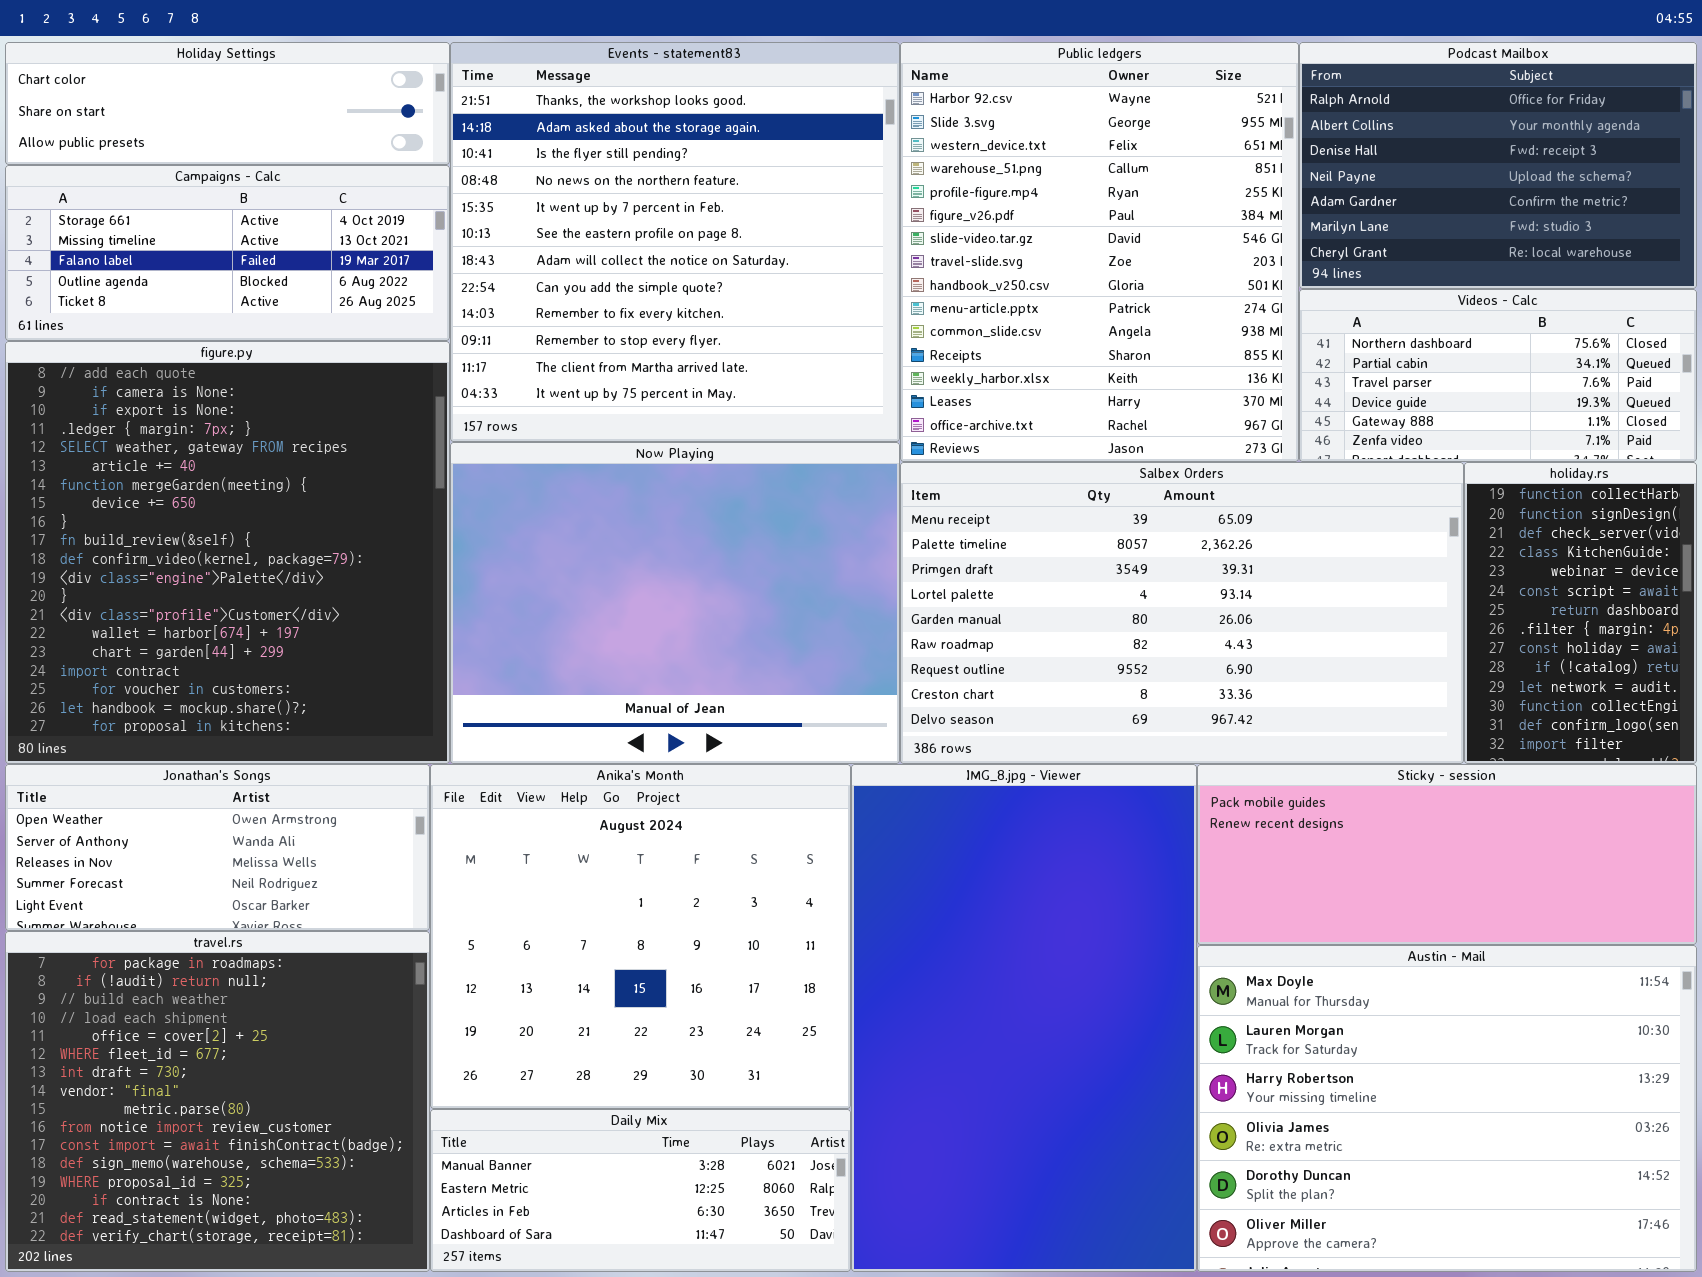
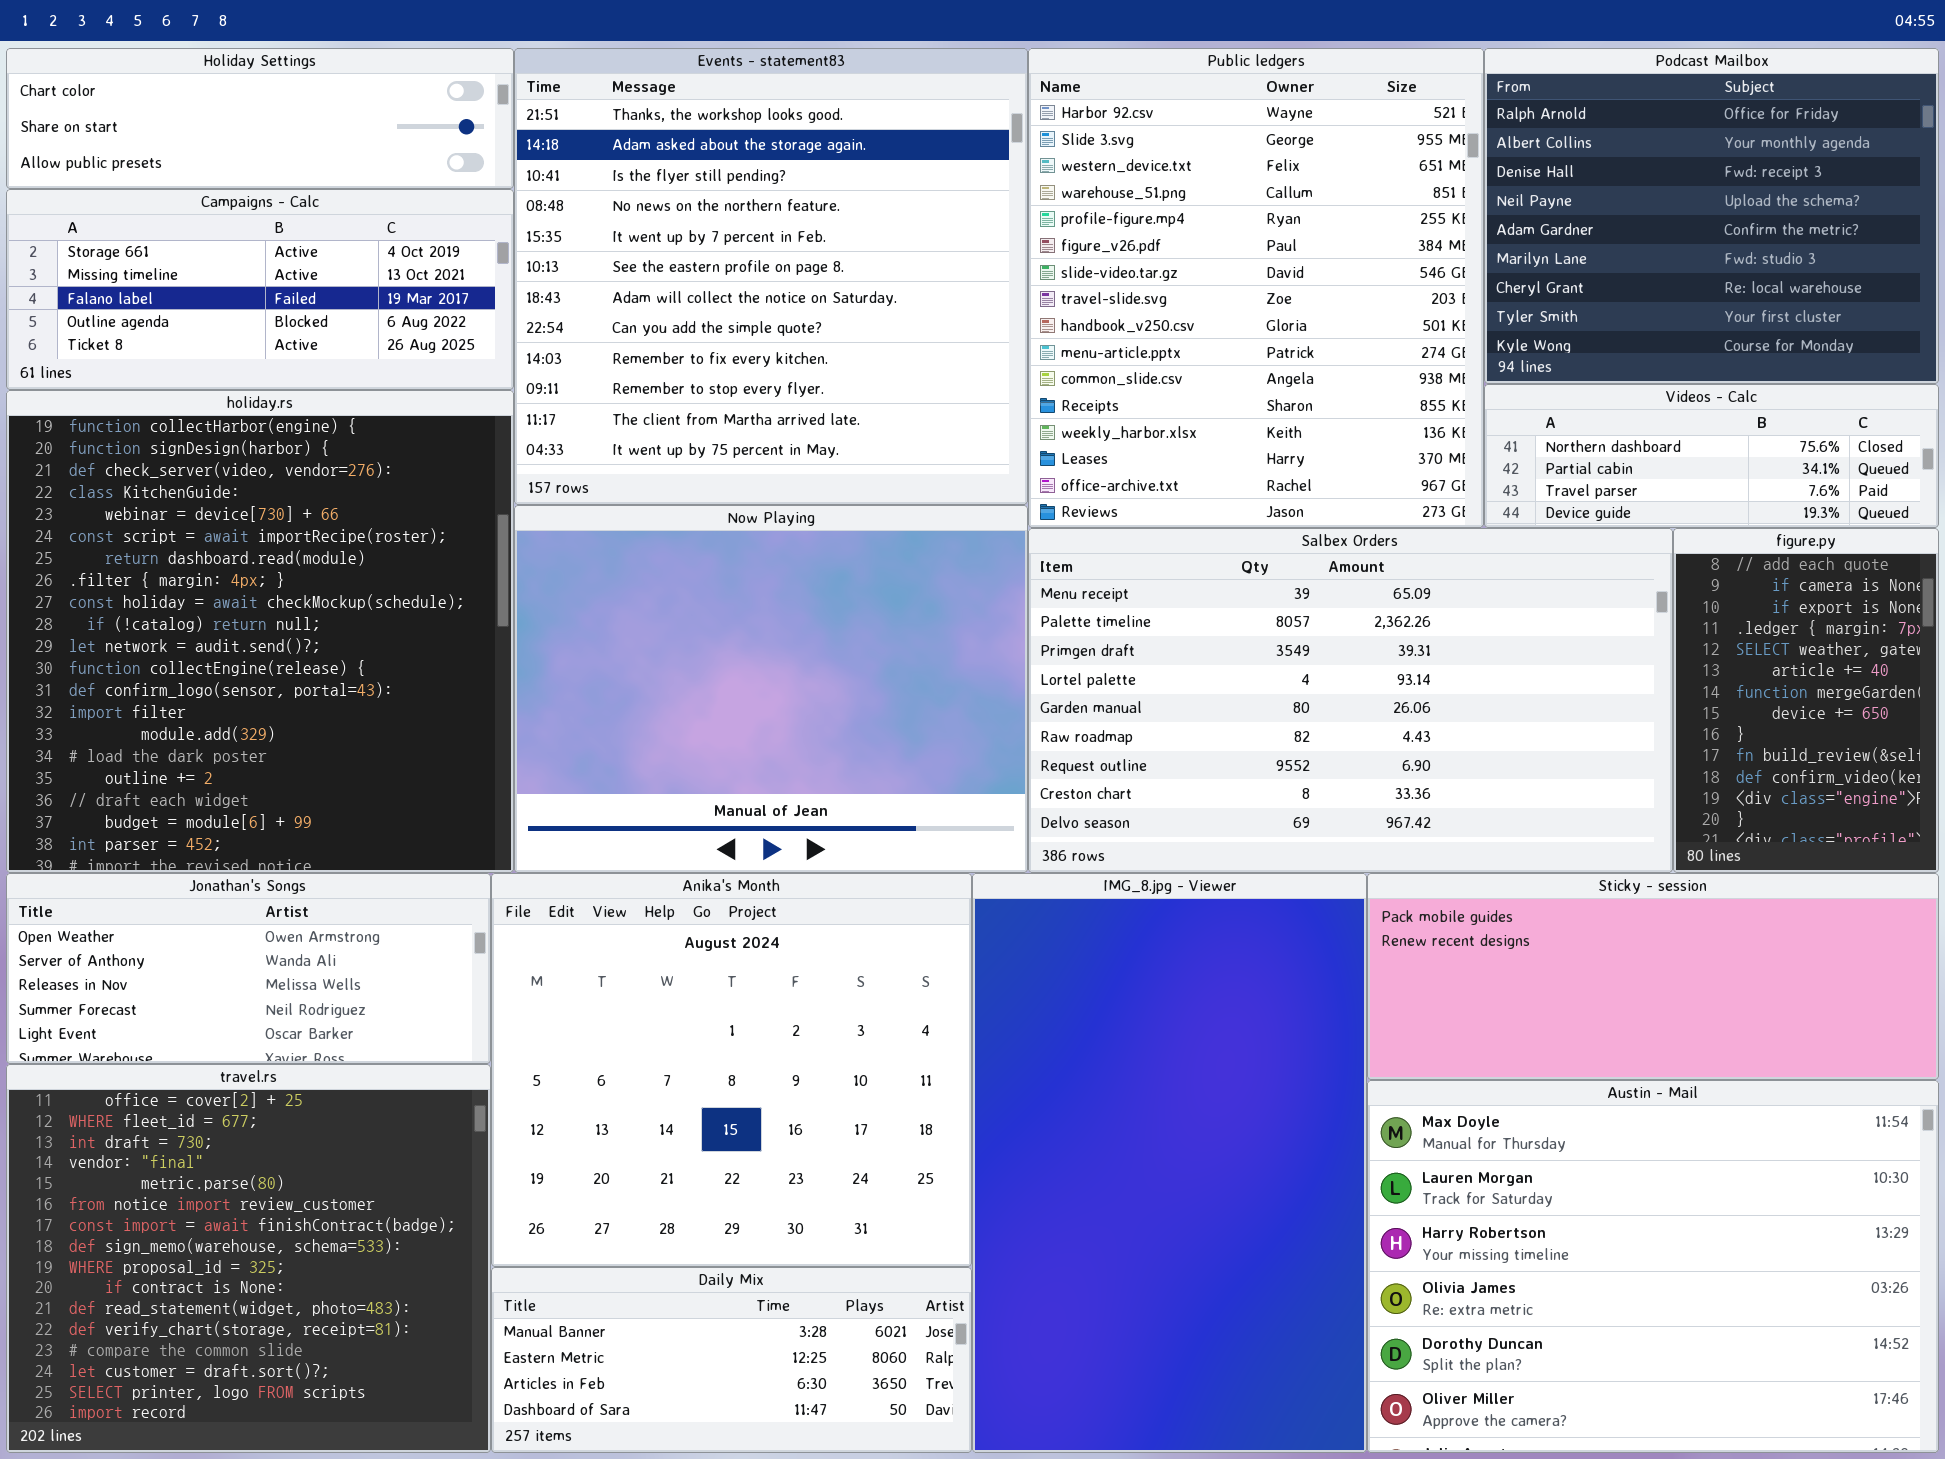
Podcast Mailbox: [1299,42,1697,289] -> [1484,48,1939,384], resized
Videos - Calc: [1299,289,1697,462] -> [1484,384,1939,528], resized
figure.py: [5,341,450,764] -> [1673,528,1939,873], moved, resized
holiday.rs: [1464,462,1697,764] -> [6,390,514,873], moved, resized
travel.rs: [5,931,430,1272] -> [6,1064,491,1453], scrolled down 4 rows

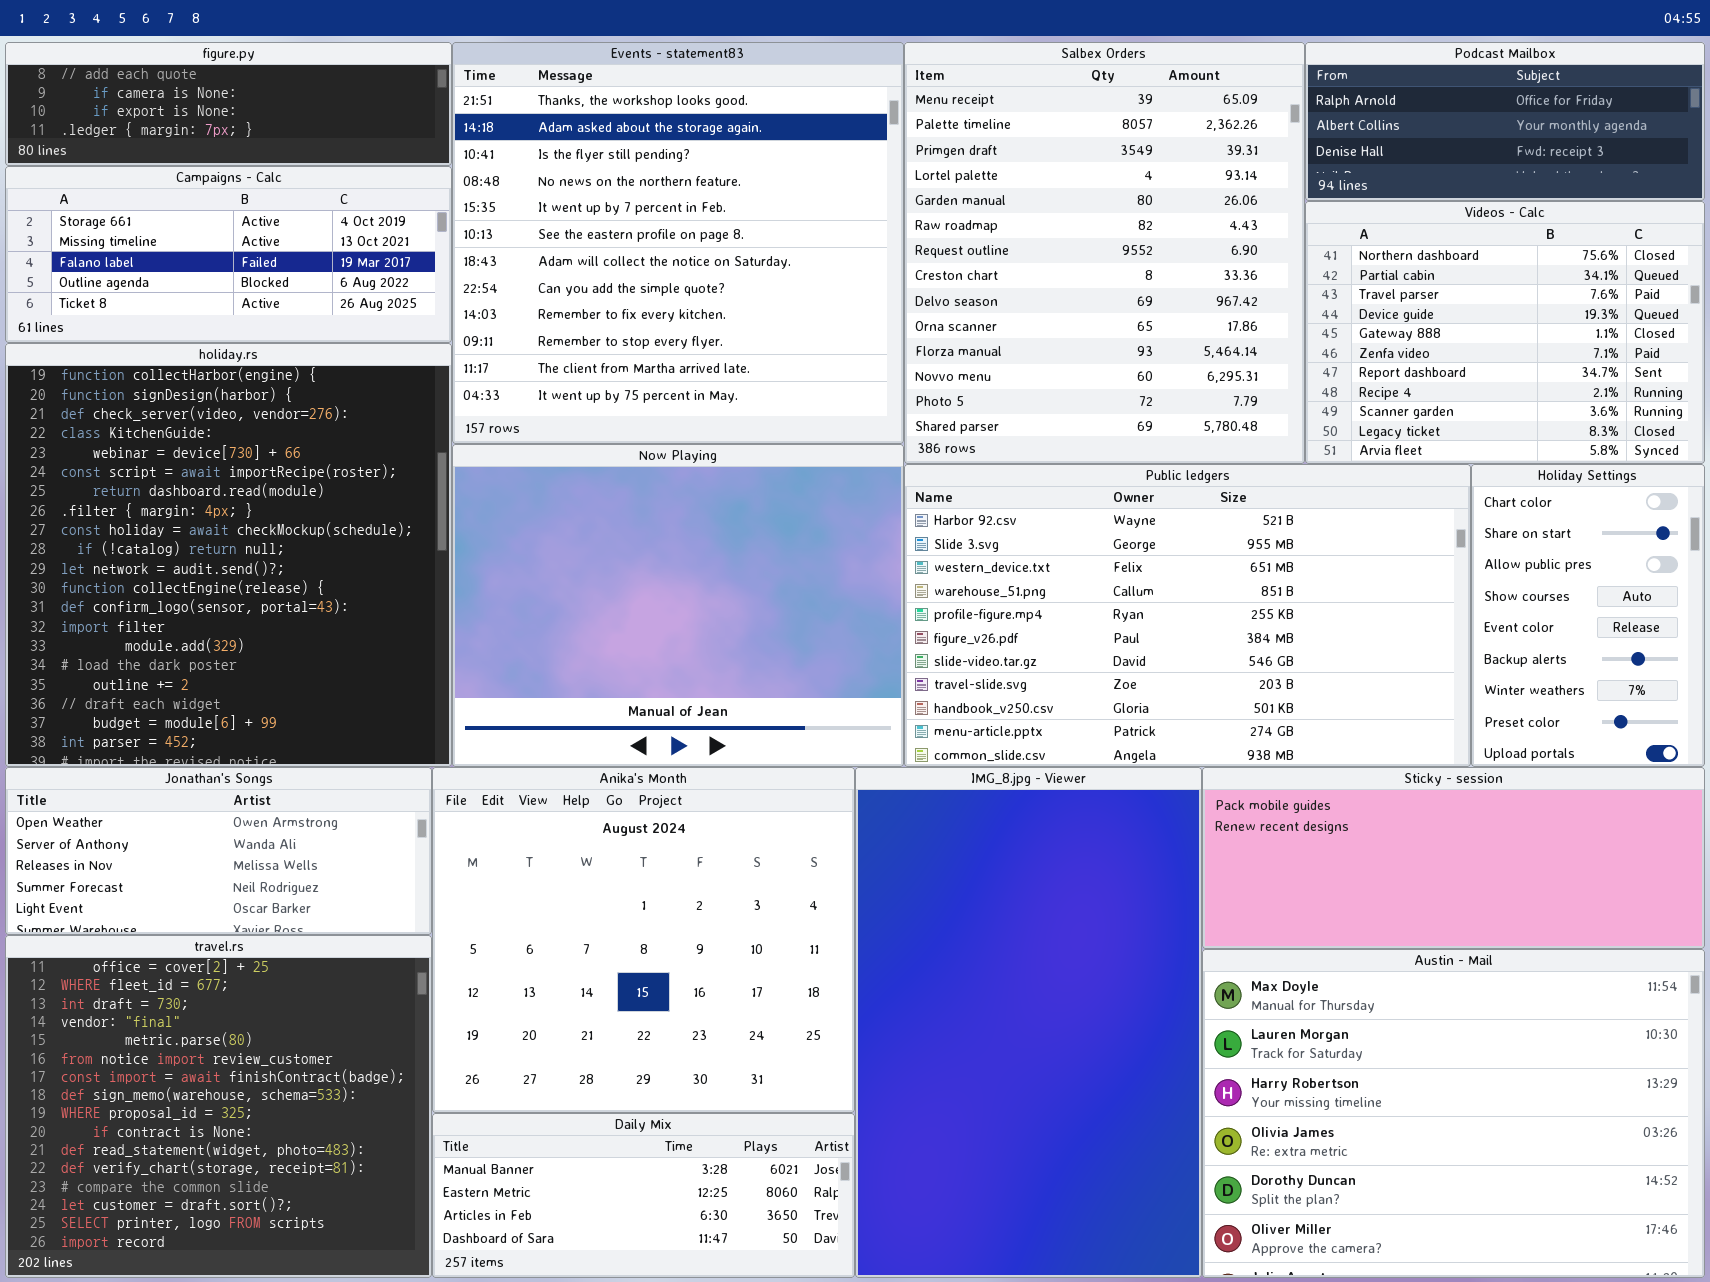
Holiday Settings: [6,48,514,189] -> [1471,464,1705,767], moved, resized
Public ledgers: [1028,48,1484,528] -> [904,464,1471,767], moved, resized
Podcast Mailbox: [1484,48,1939,384] -> [1305,42,1705,201], resized
Videos - Calc: [1484,384,1939,528] -> [1305,201,1705,464], resized
Salbex Orders: [1028,528,1673,873] -> [904,42,1305,464], moved, resized
figure.py: [1673,528,1939,873] -> [5,42,452,166], moved, resized

